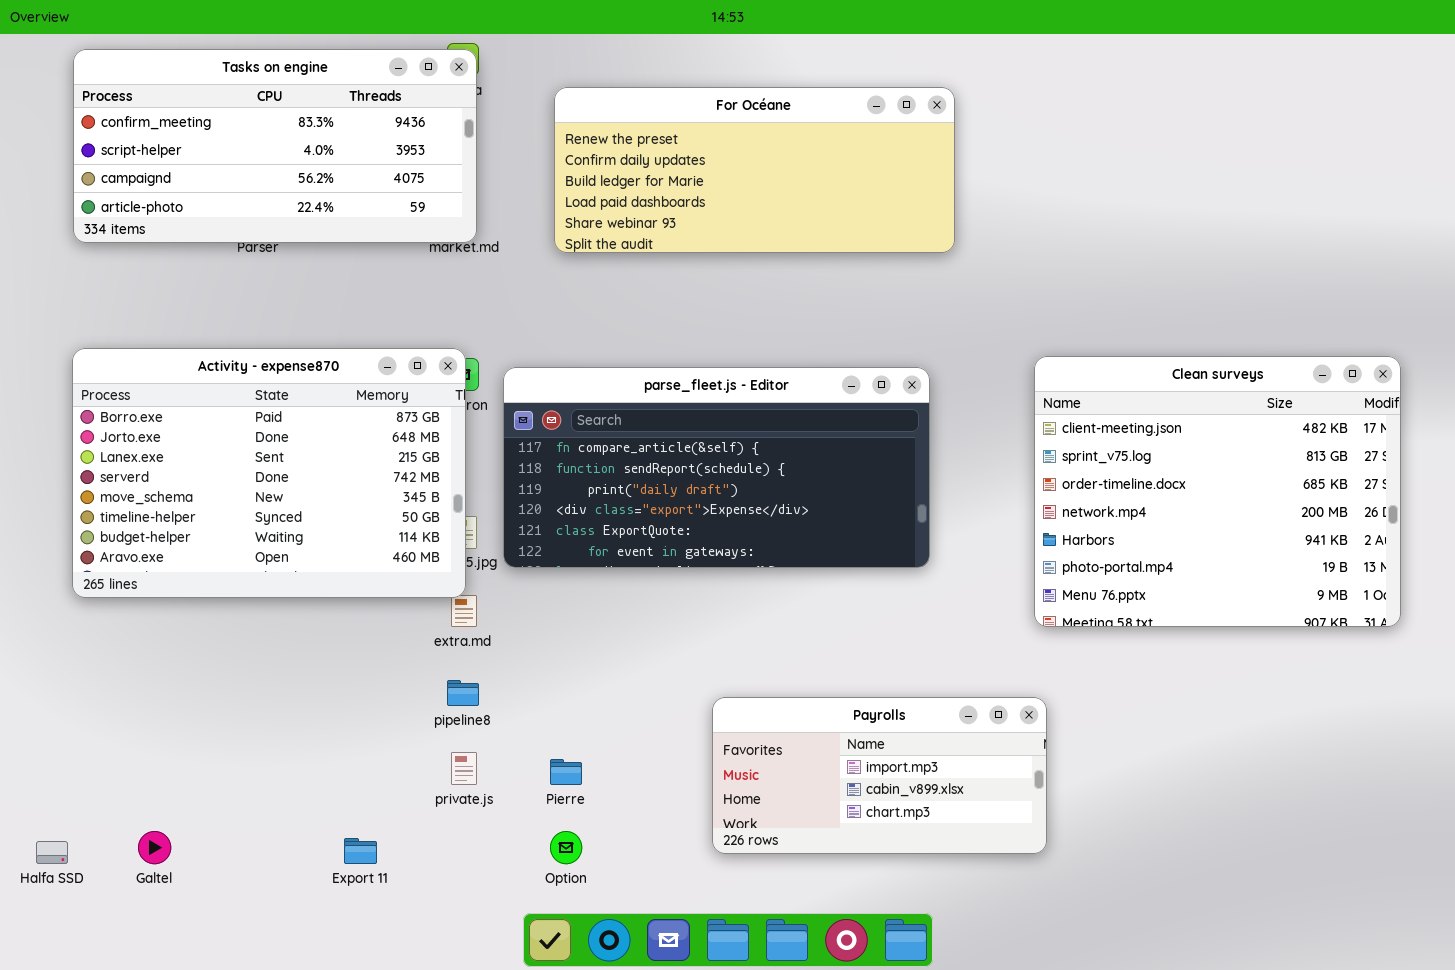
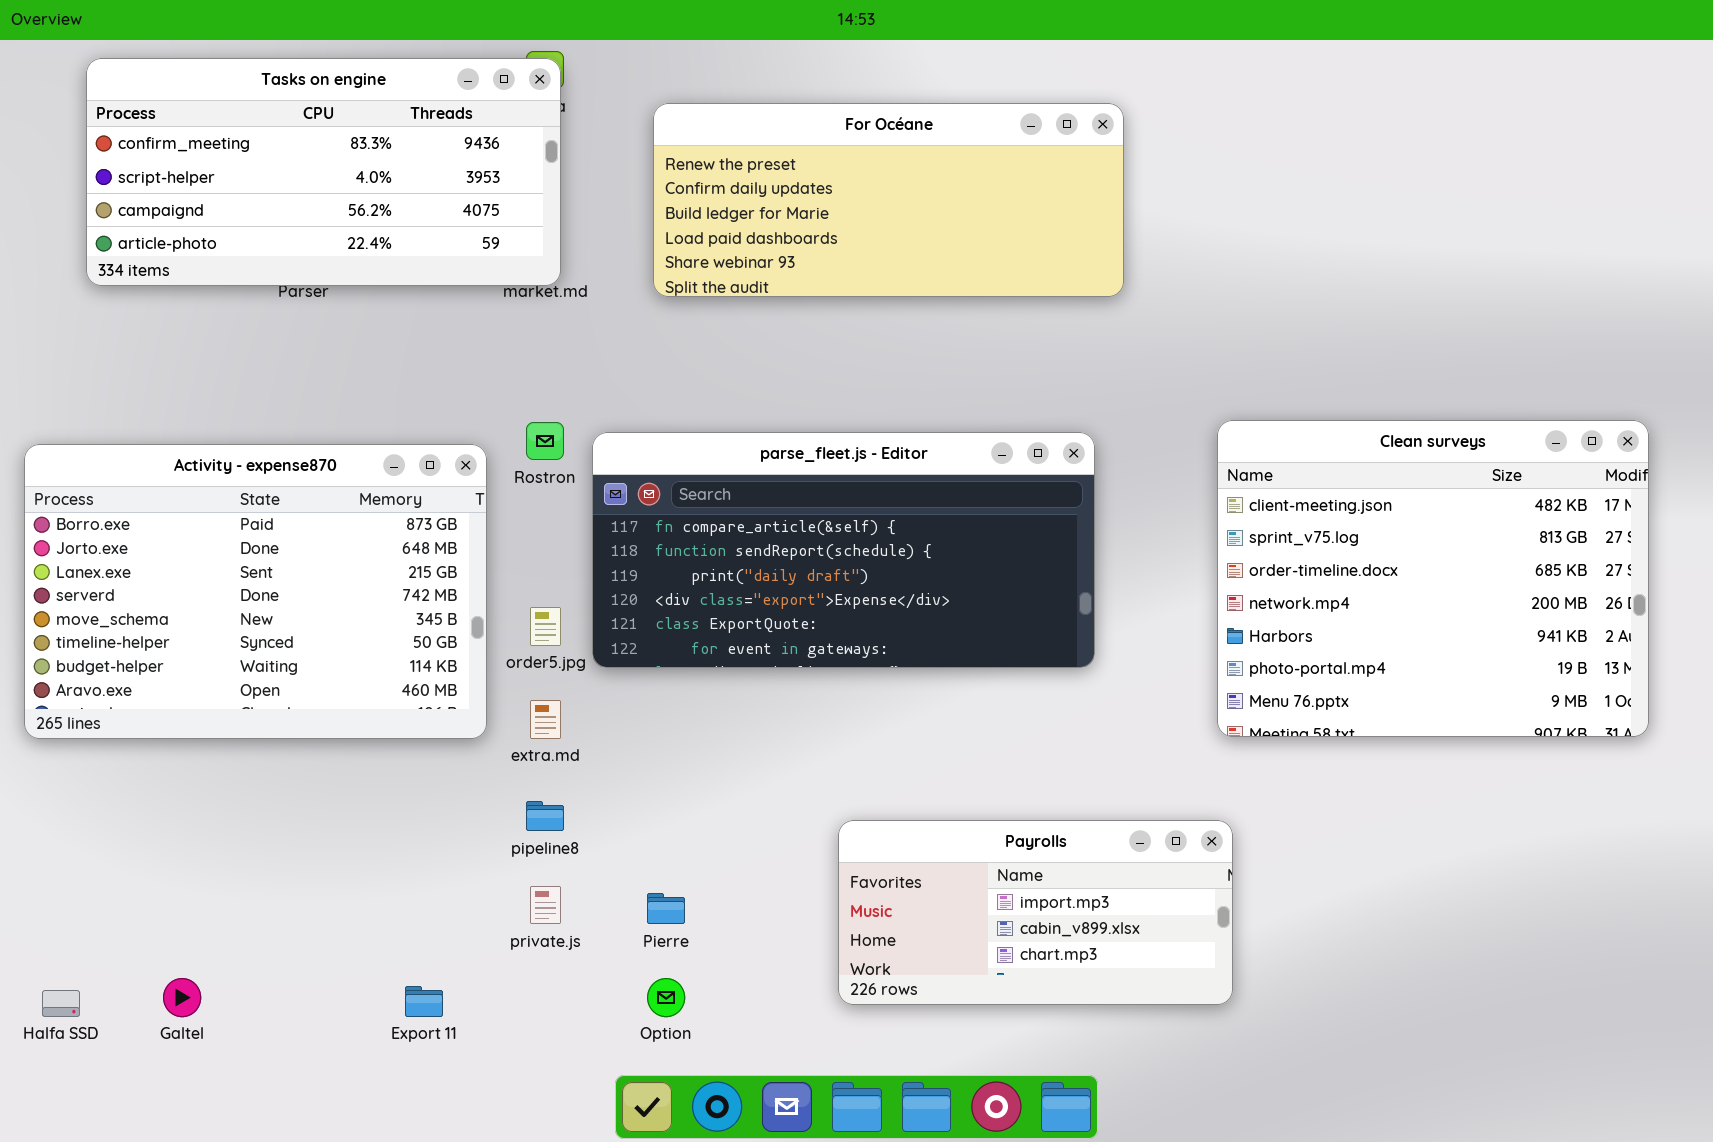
Activity - expense870: [72,348,466,598] -> [24,444,487,739], moved

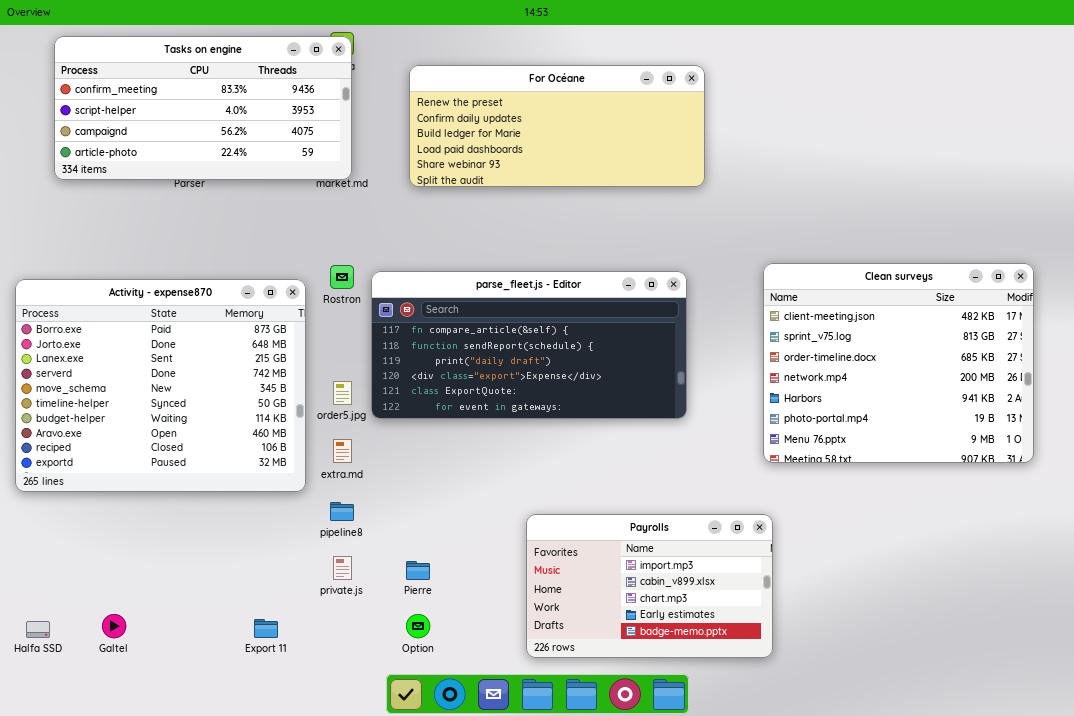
Activity - expense870: [24,444,487,739] -> [15,279,306,492], resized
Payrolls: [838,820,1233,1005] -> [526,514,773,658], resized

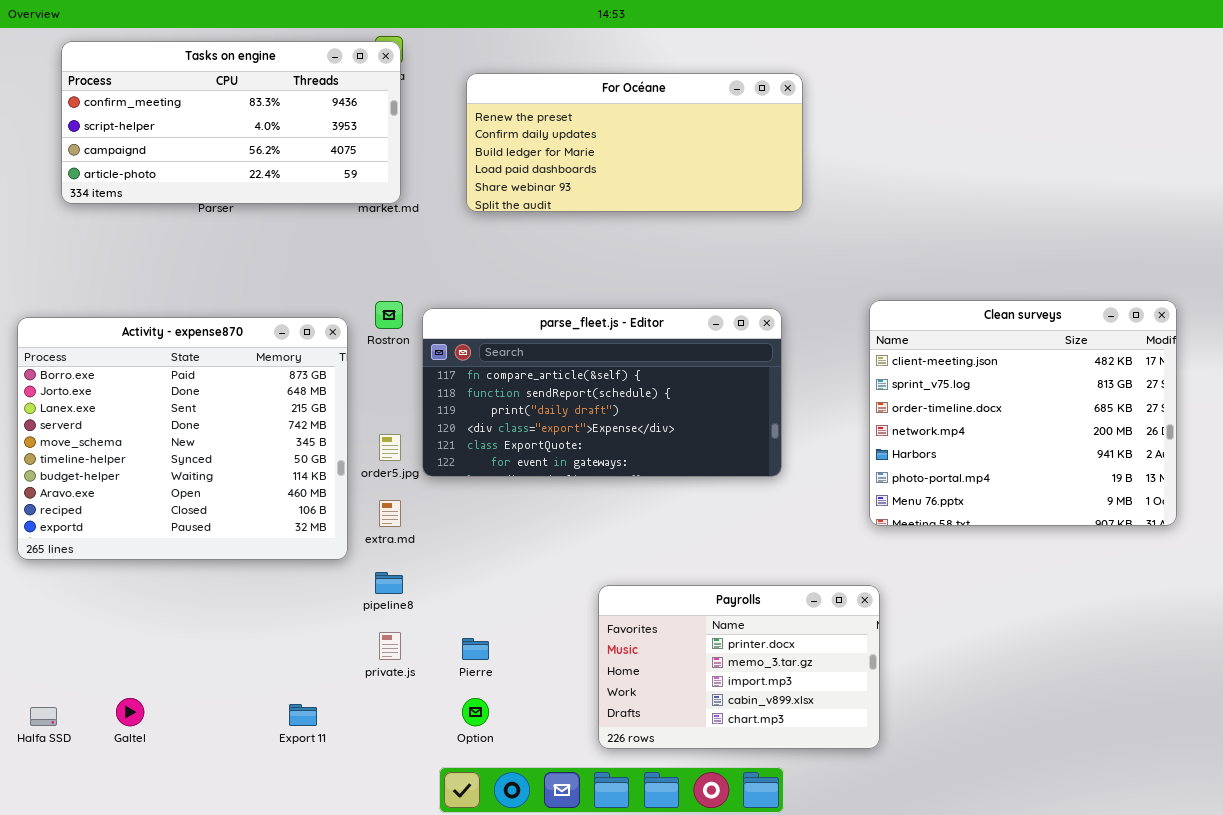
Payrolls: [526,514,773,658] -> [598,585,880,749], scrolled up 2 rows

